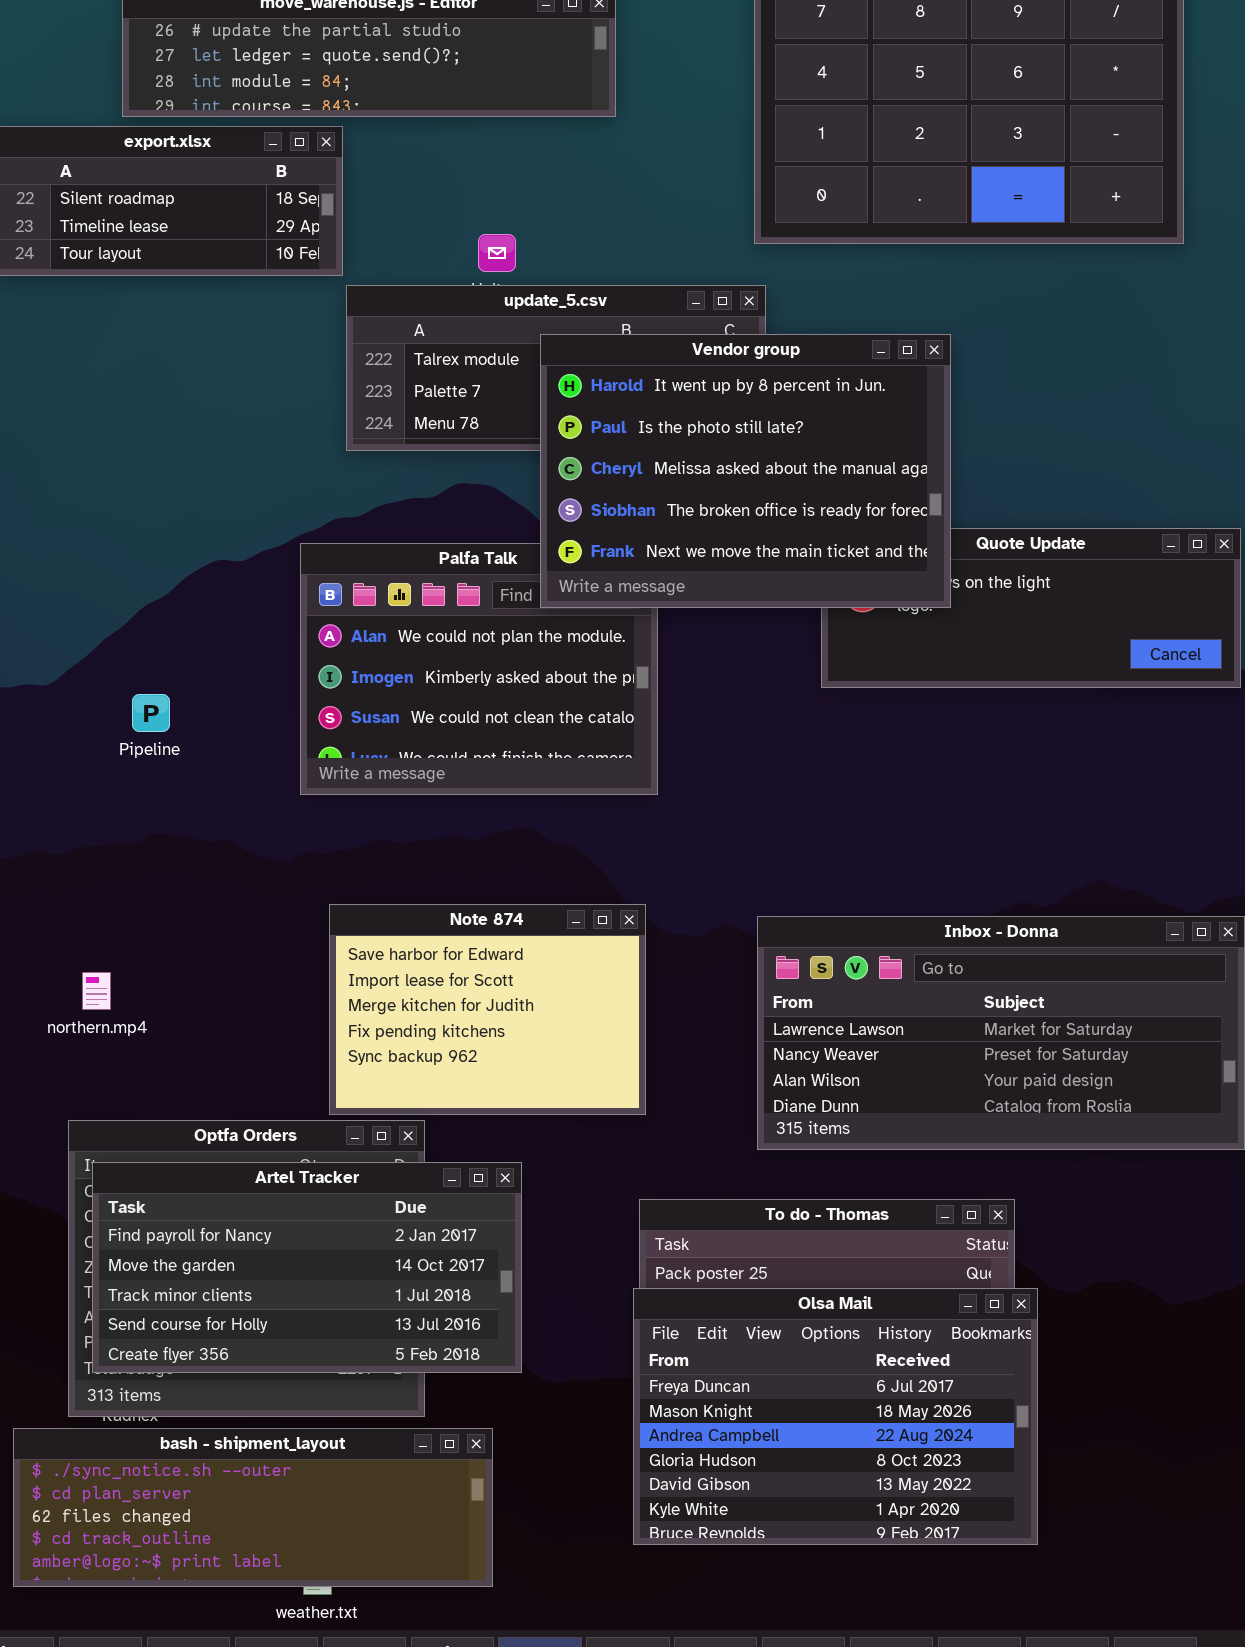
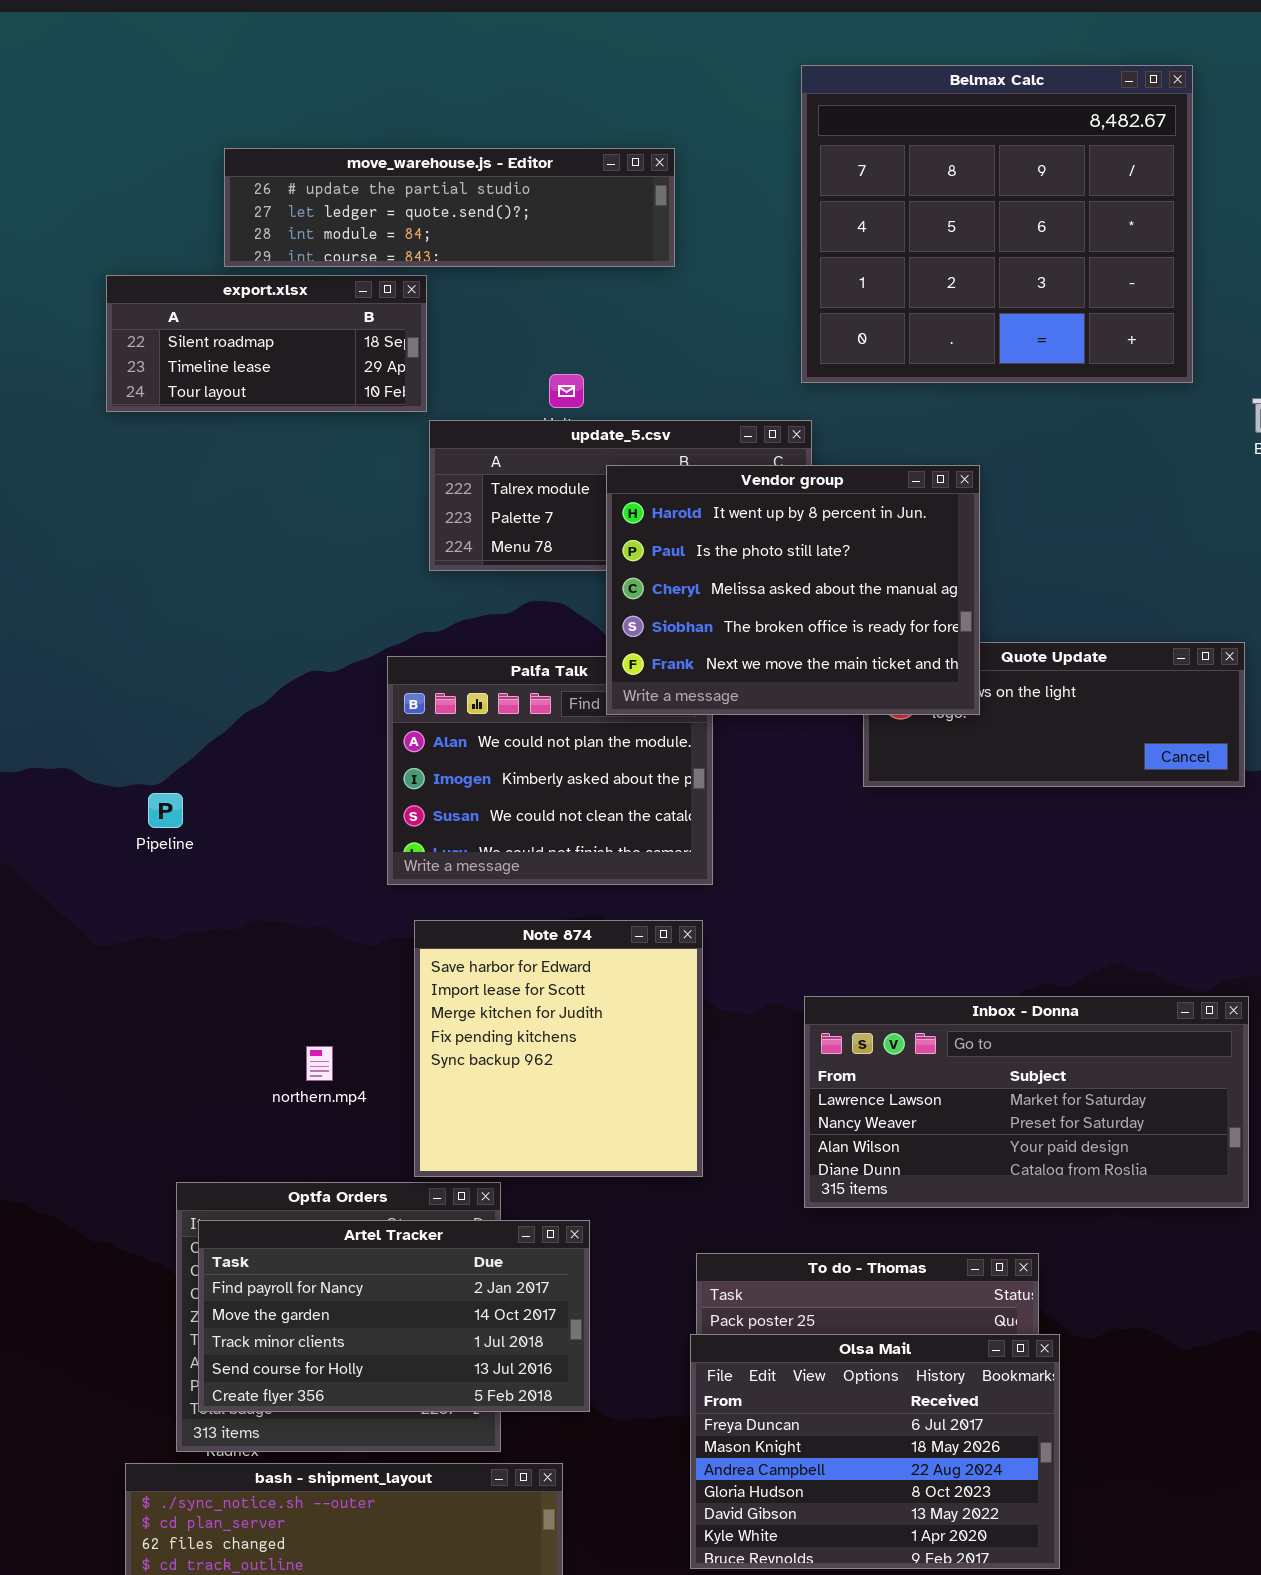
Pipeline: [132,694,170,732] -> [148,793,183,828], moved
Note 874: [329,904,646,1115] -> [414,920,703,1177], resized
northern.mp4: [82,972,111,1010] -> [306,1046,333,1081], moved

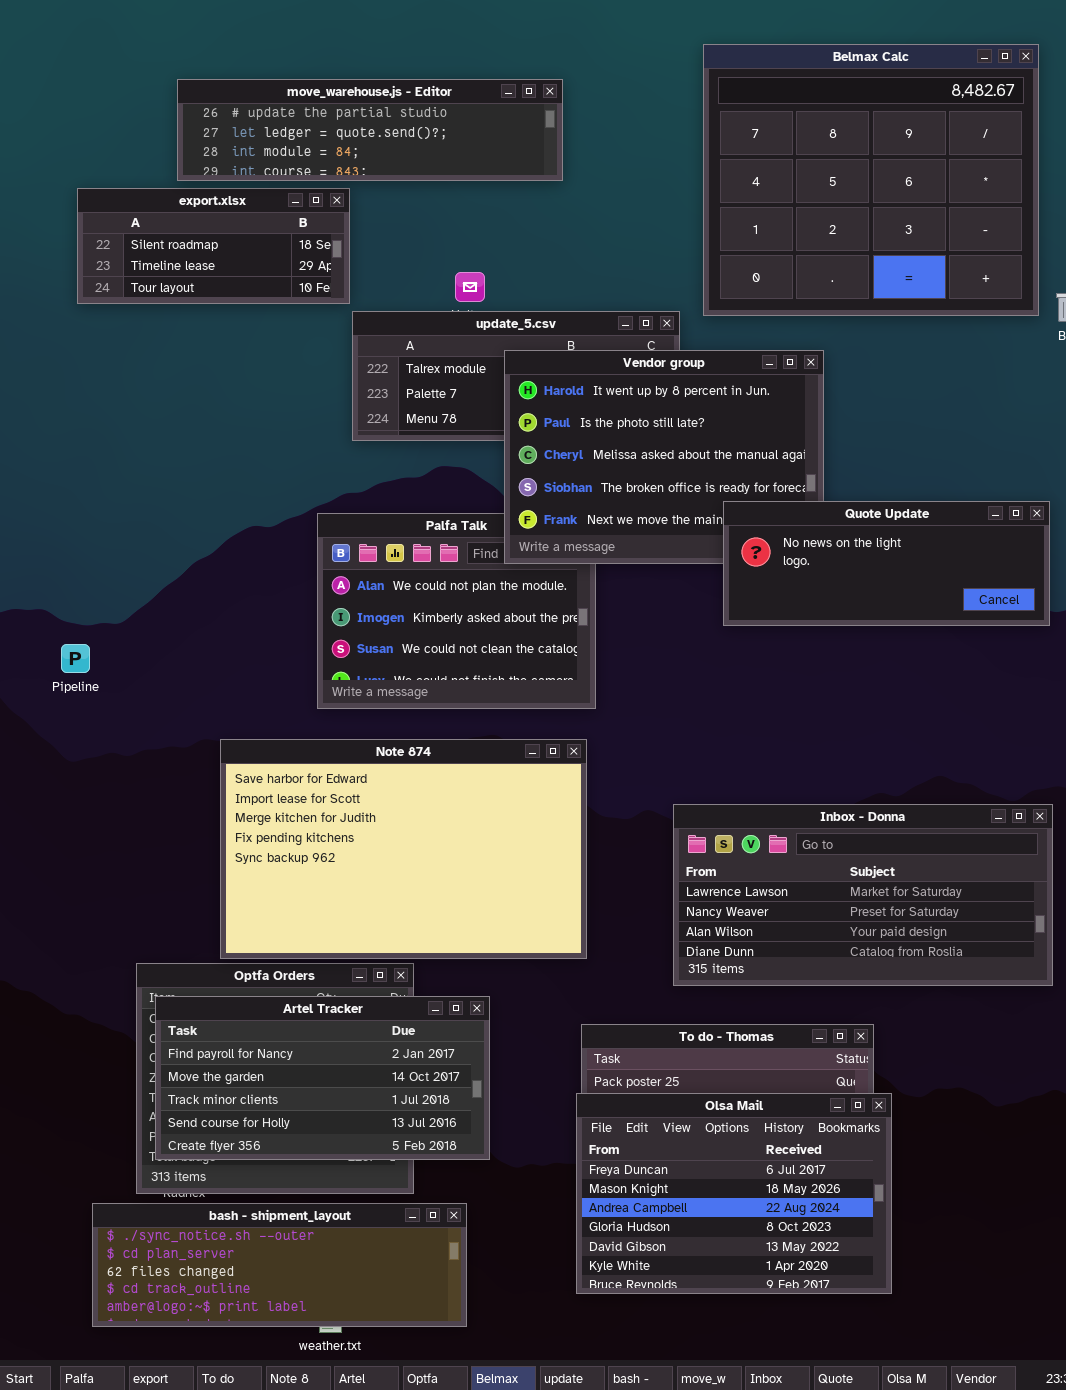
Belmax Calc: [801,65,1193,383] -> [703,44,1039,316], moved
Quote Update: [863,642,1245,787] -> [723,501,1050,626], raised
Pipeline: [148,793,183,828] -> [61,644,90,673], moved
Note 874: [414,920,703,1177] -> [220,739,587,959], resized

